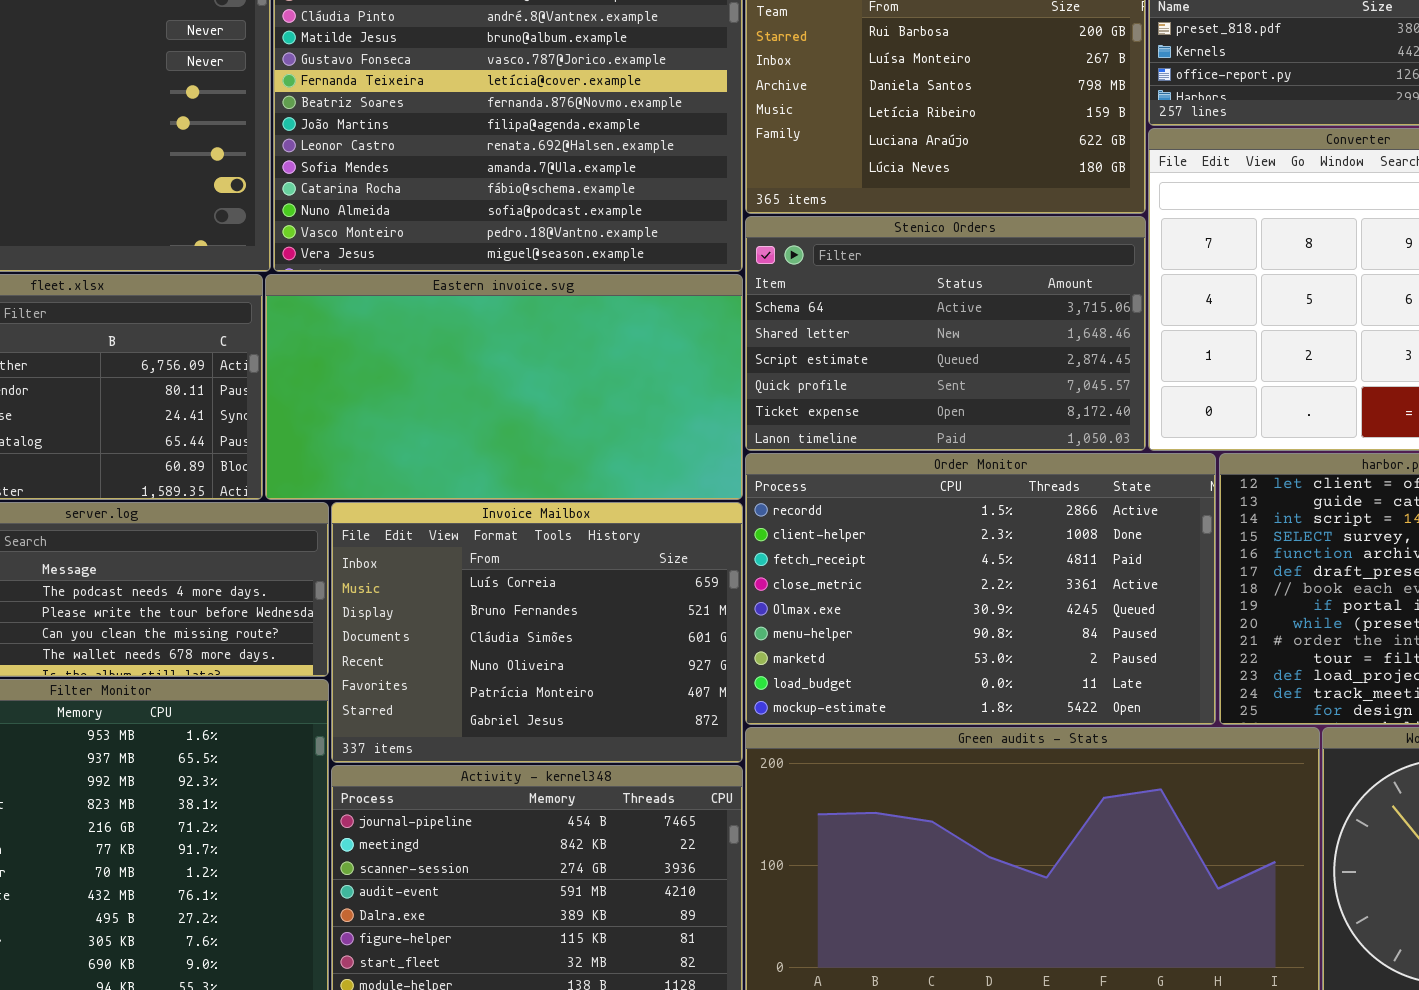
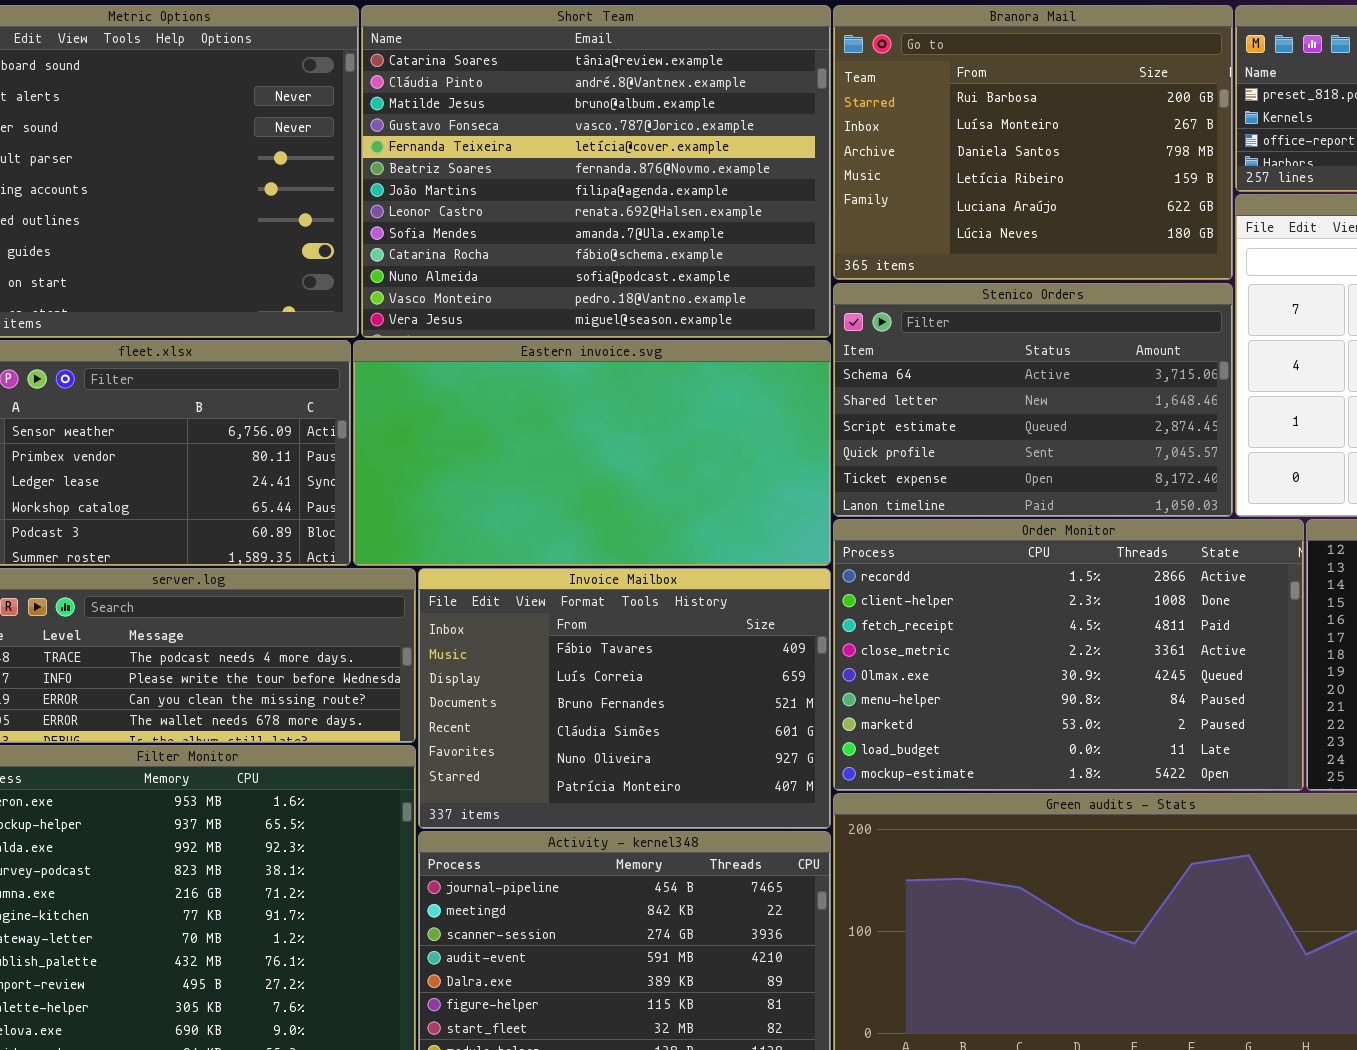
Invoice Mailbox: [331,502,743,763] -> [418,568,831,829], scrolled up 1 row

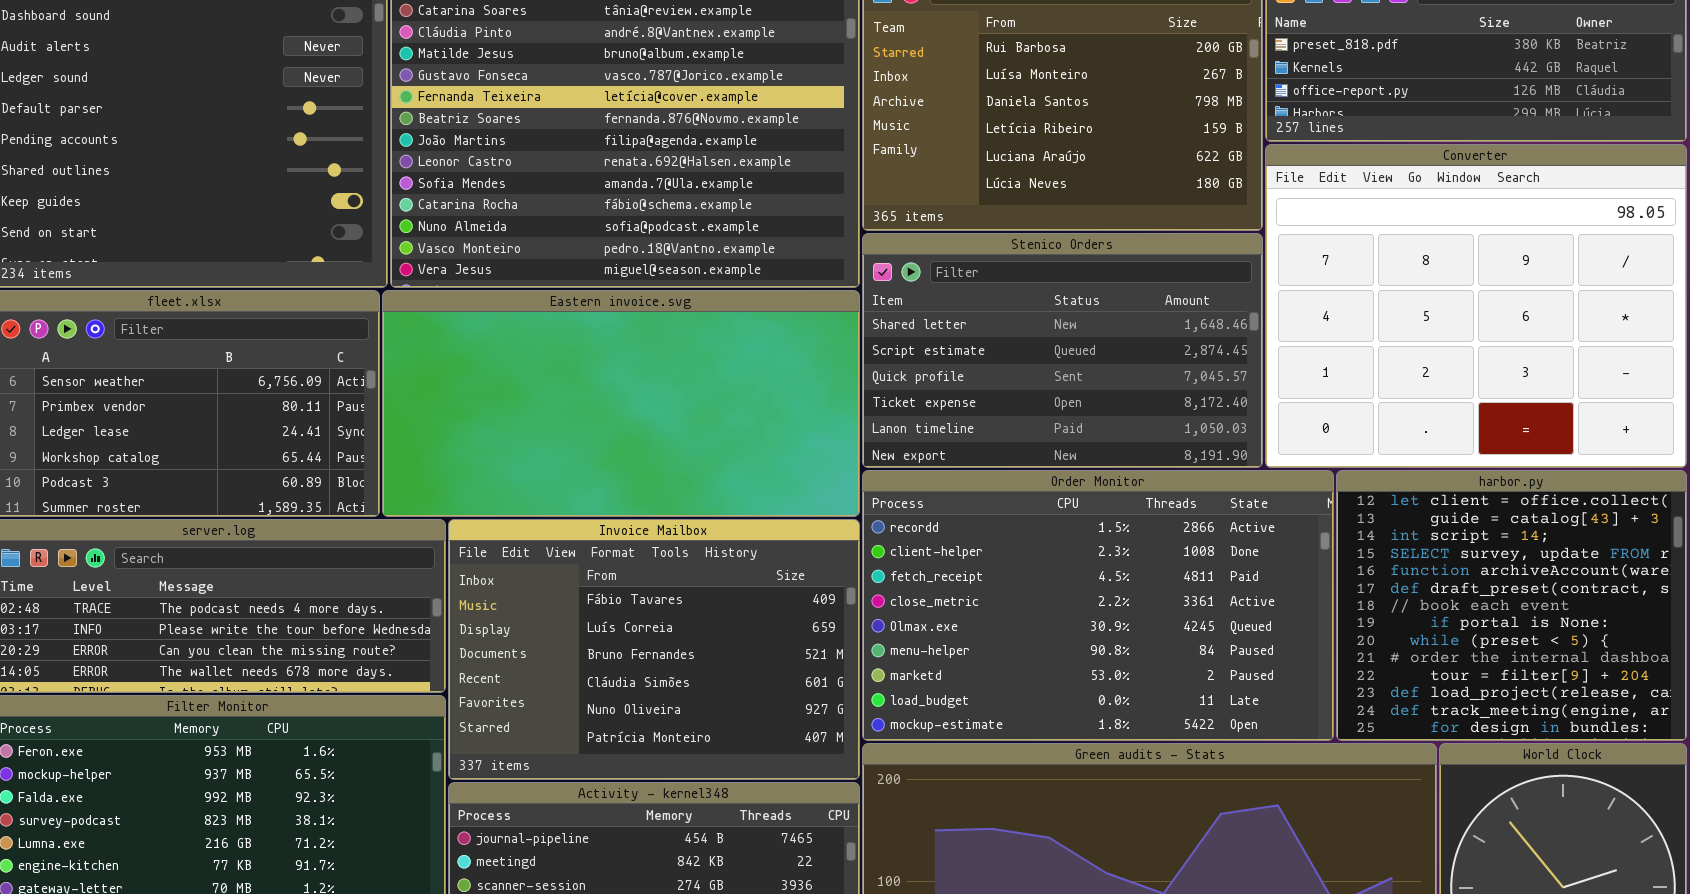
Stenico Orders: [833,283,1233,517] -> [862,233,1263,468], scrolled down 1 row

